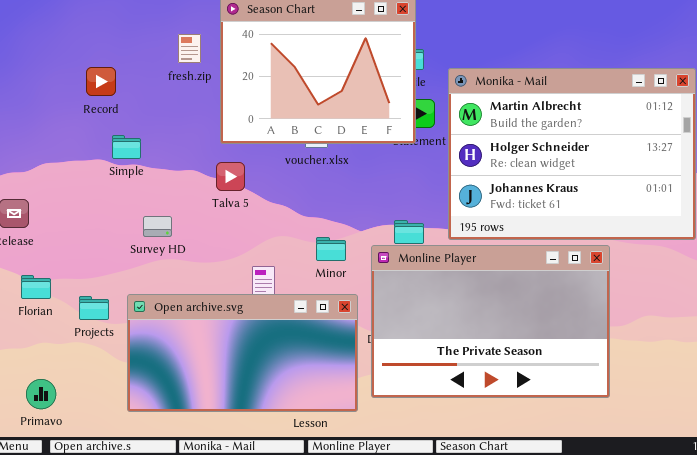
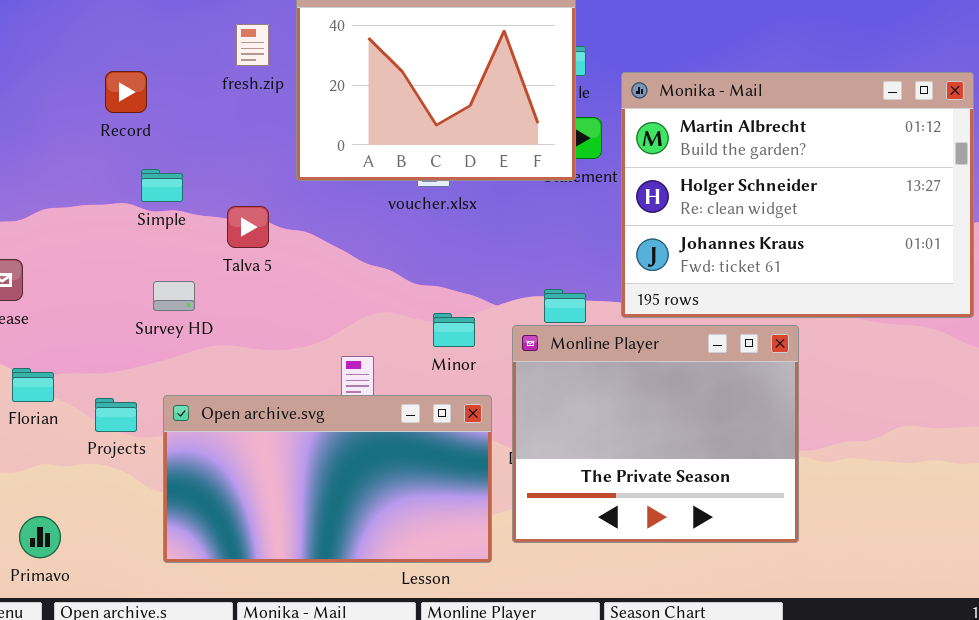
Talva 5: [216,162,245,191] -> [227,206,269,248], moved
Survey HD: [143,216,172,237] -> [153,281,195,311], moved
Monline Player: [371,245,610,398] -> [512,325,799,543], resized

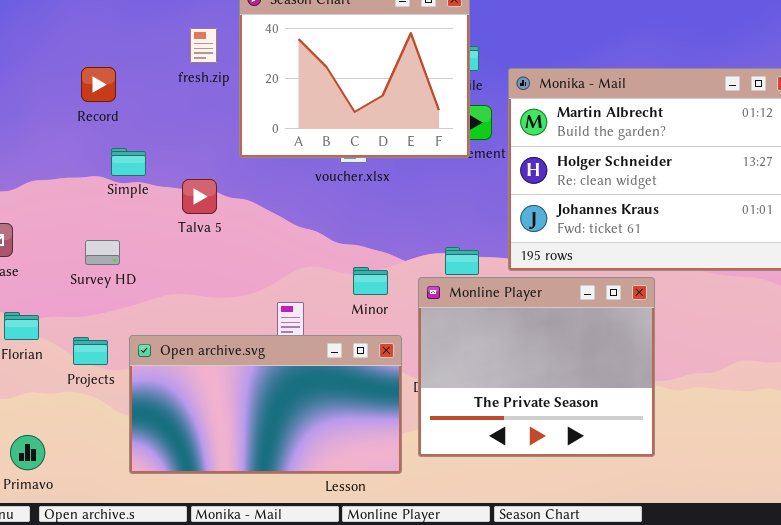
Survey HD: [153,281,195,311] -> [85,240,120,265], moved

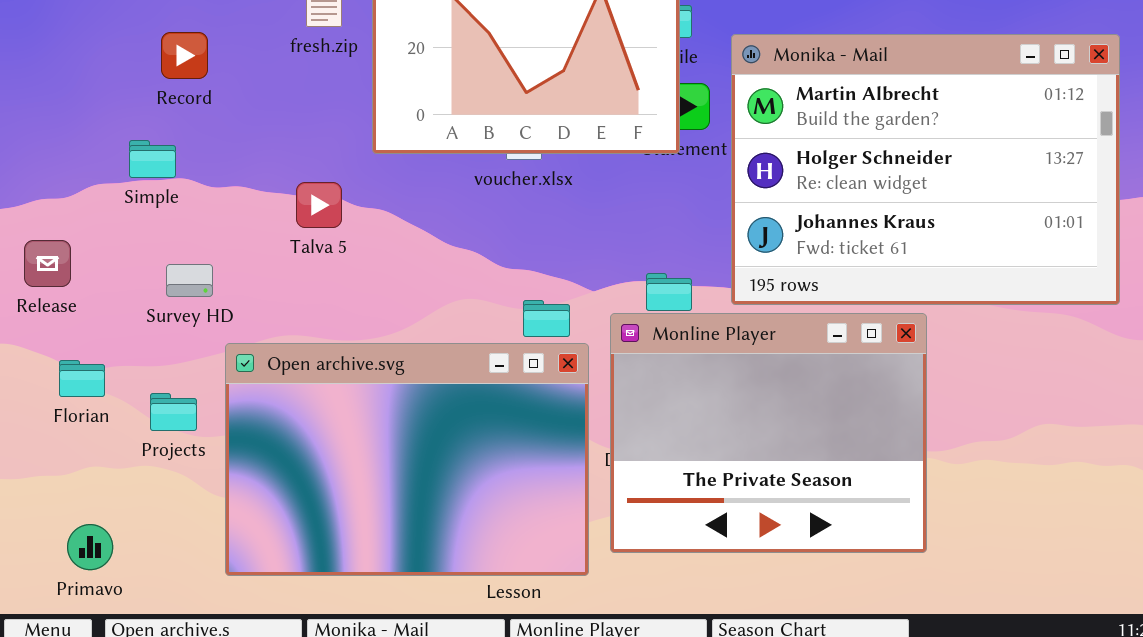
Simple: [111,148,146,176] -> [129,140,176,178], moved
Open archive.svg: [129,335,402,474] -> [225,343,589,576], resized

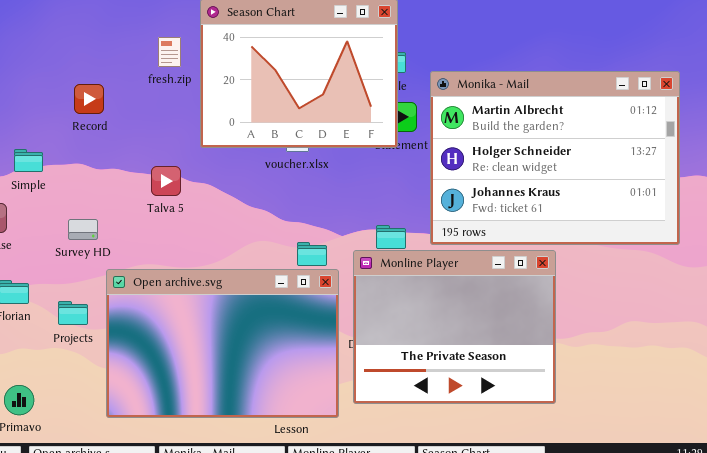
Record: [161,32,208,79] -> [74,84,104,114], moved
Simple: [129,140,176,178] -> [14,149,43,172], moved

